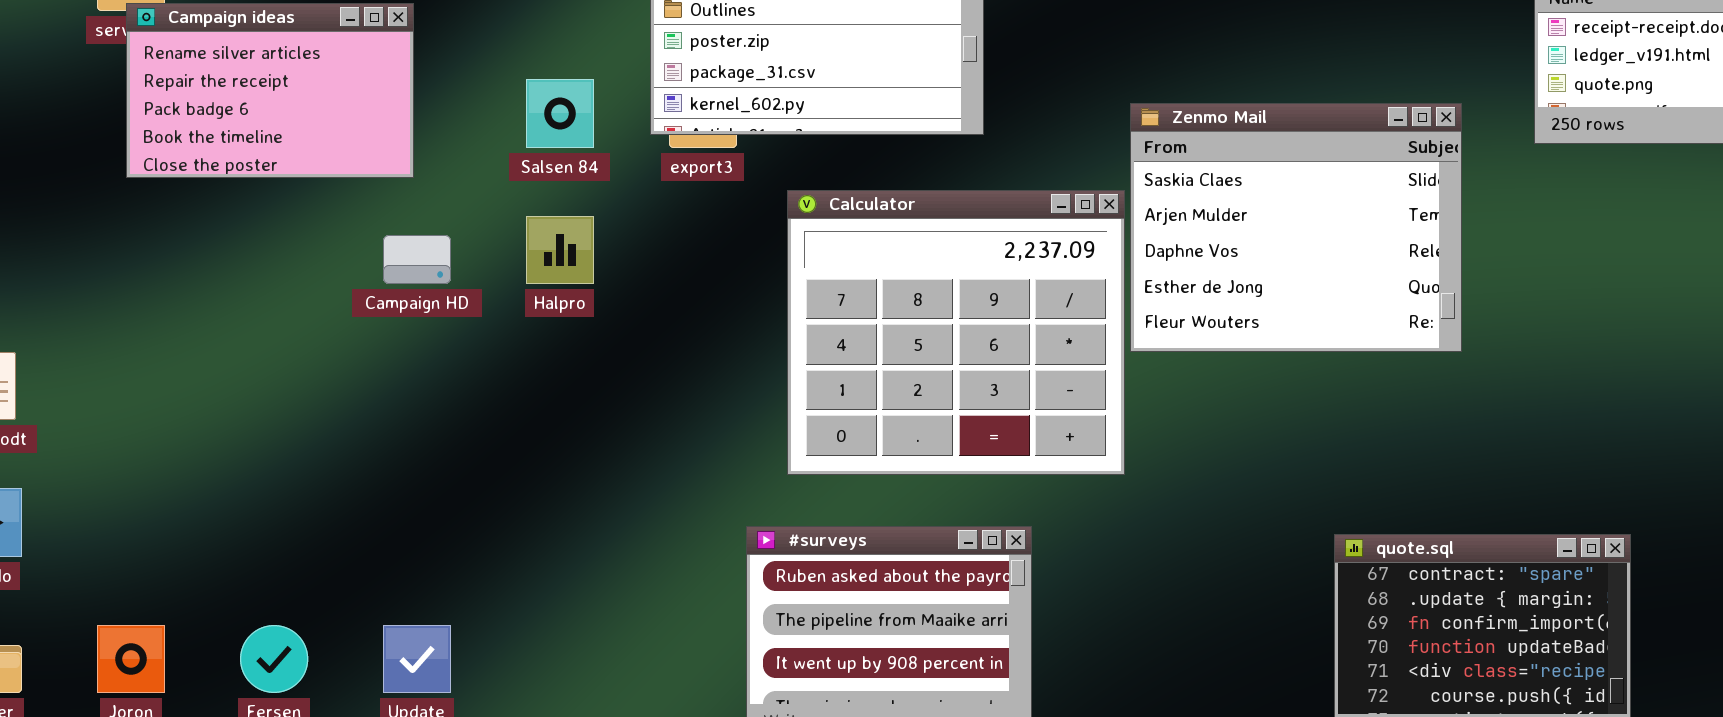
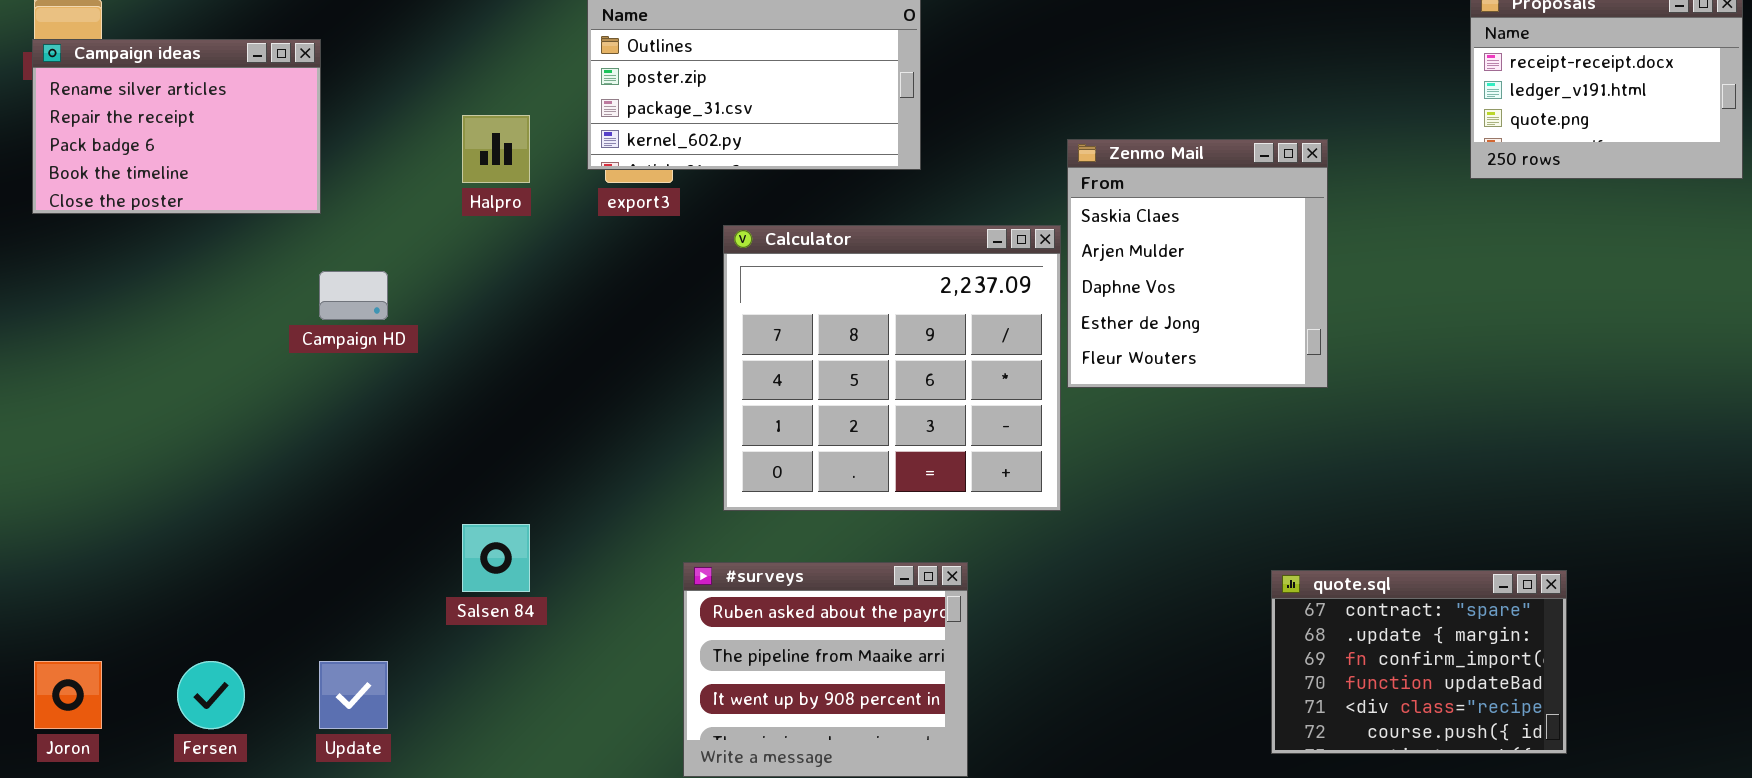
Campaign ideas: [126,3,414,178] -> [32,39,321,214], moved
Salsen 84: [526,79,594,148] -> [462,524,530,592], moved
Zenmo Mail: [1130,103,1462,352] -> [1067,139,1328,388], resized
Halpro: [526,216,594,284] -> [462,115,530,183], moved

